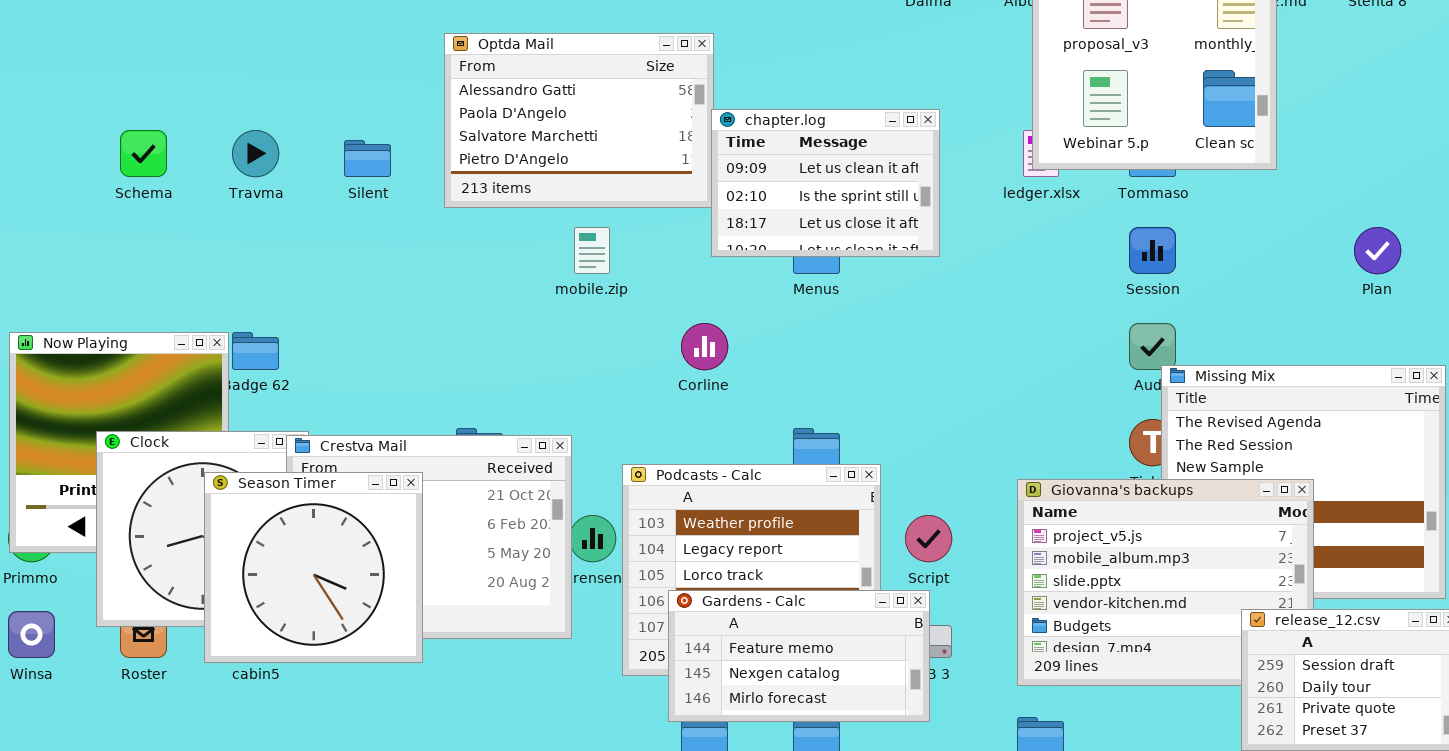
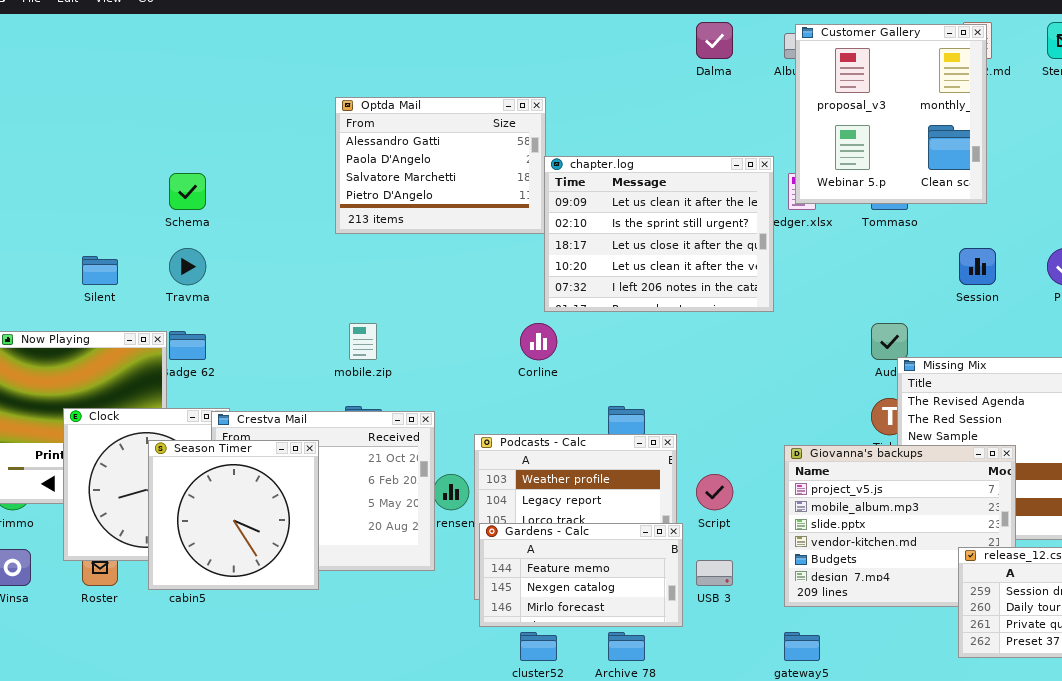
chapter.log: [711,109,940,257] -> [544,156,774,312], resized
Schema: [120,130,167,177] -> [169,173,206,210], moved
Travma: [232,130,279,177] -> [169,248,206,285], moved
Silent: [344,140,391,177] -> [82,256,118,285], moved
mobile.zip: [574,227,610,274] -> [349,323,377,360], moved
Session: [1129,227,1176,274] -> [959,248,996,285], moved
Gardens - Calc: [668,590,930,722] -> [479,523,683,627], moved

